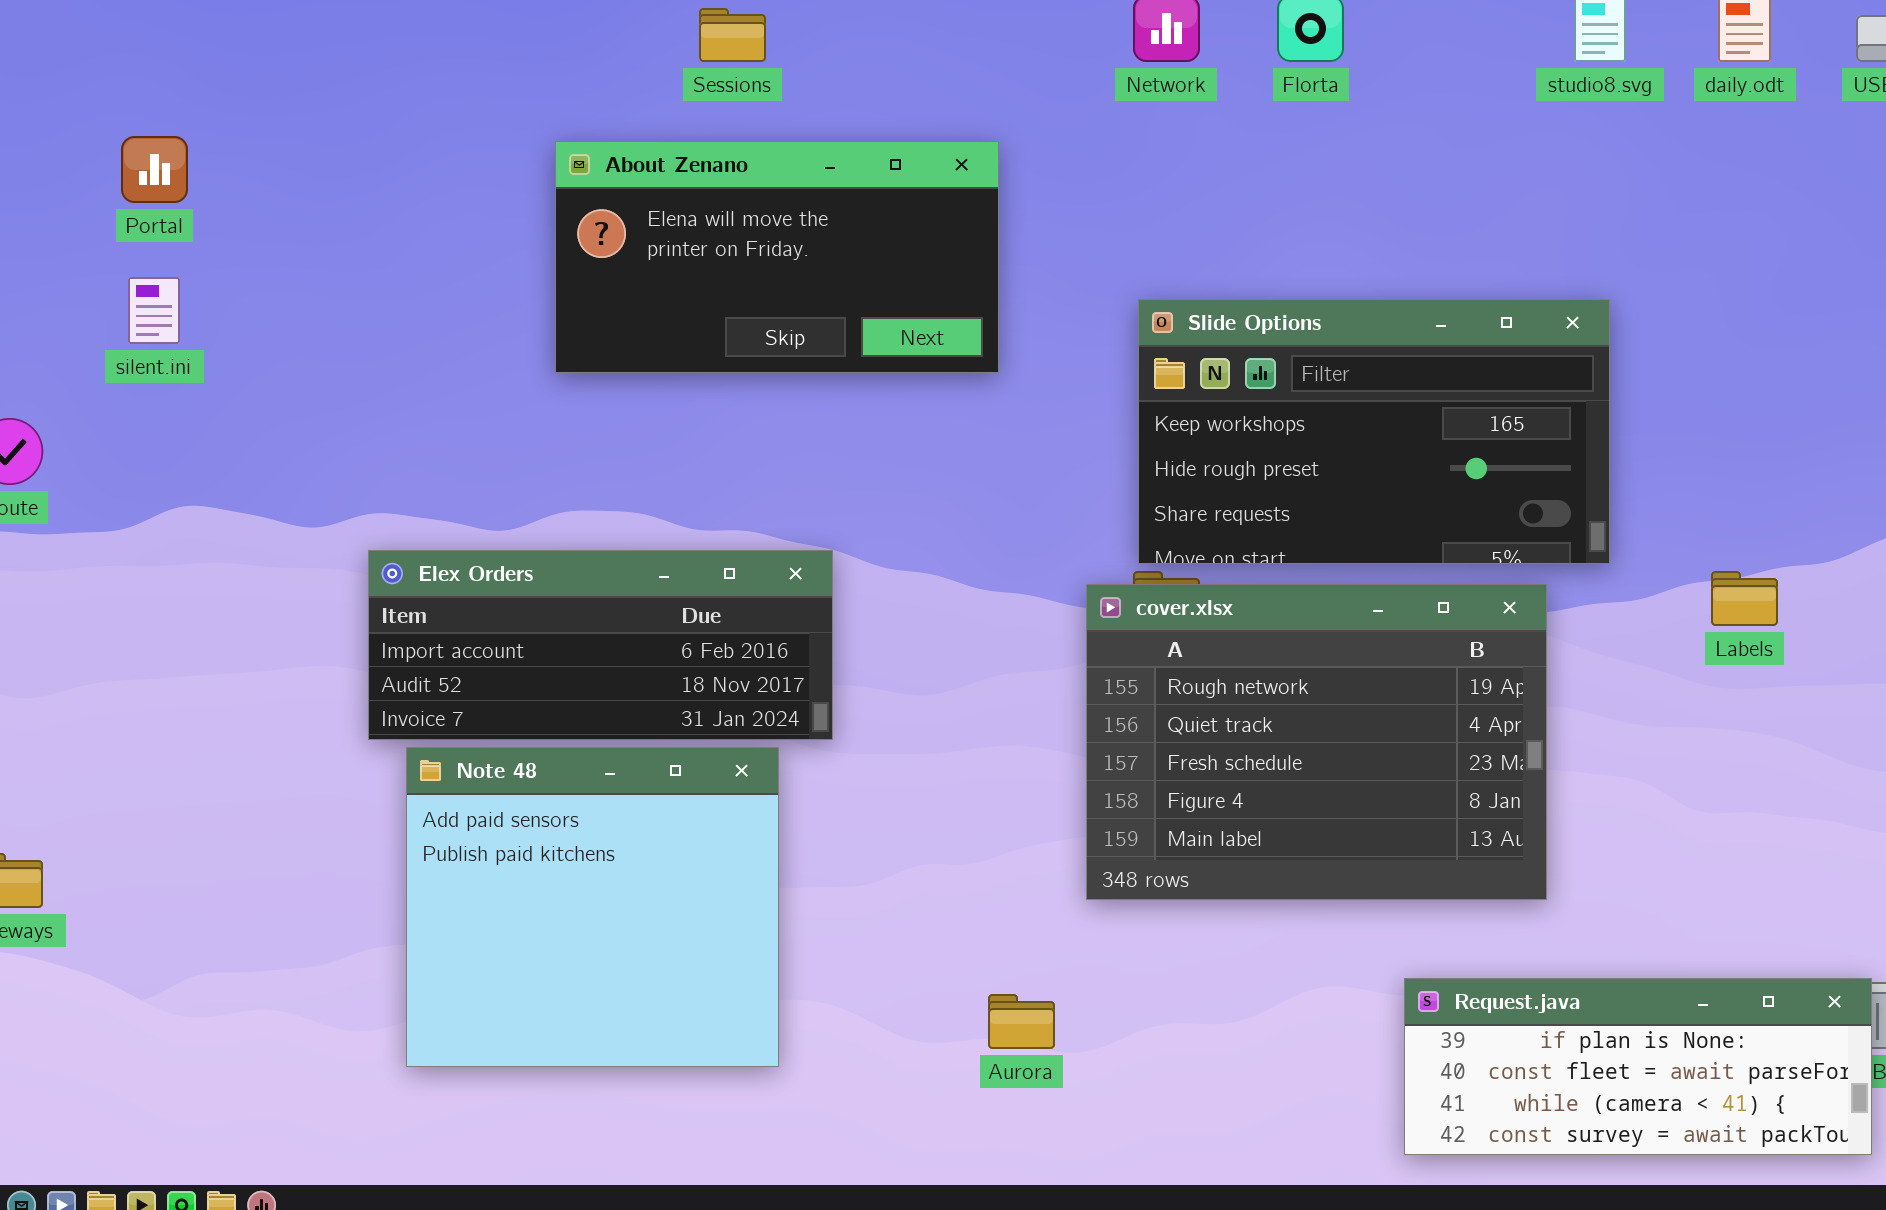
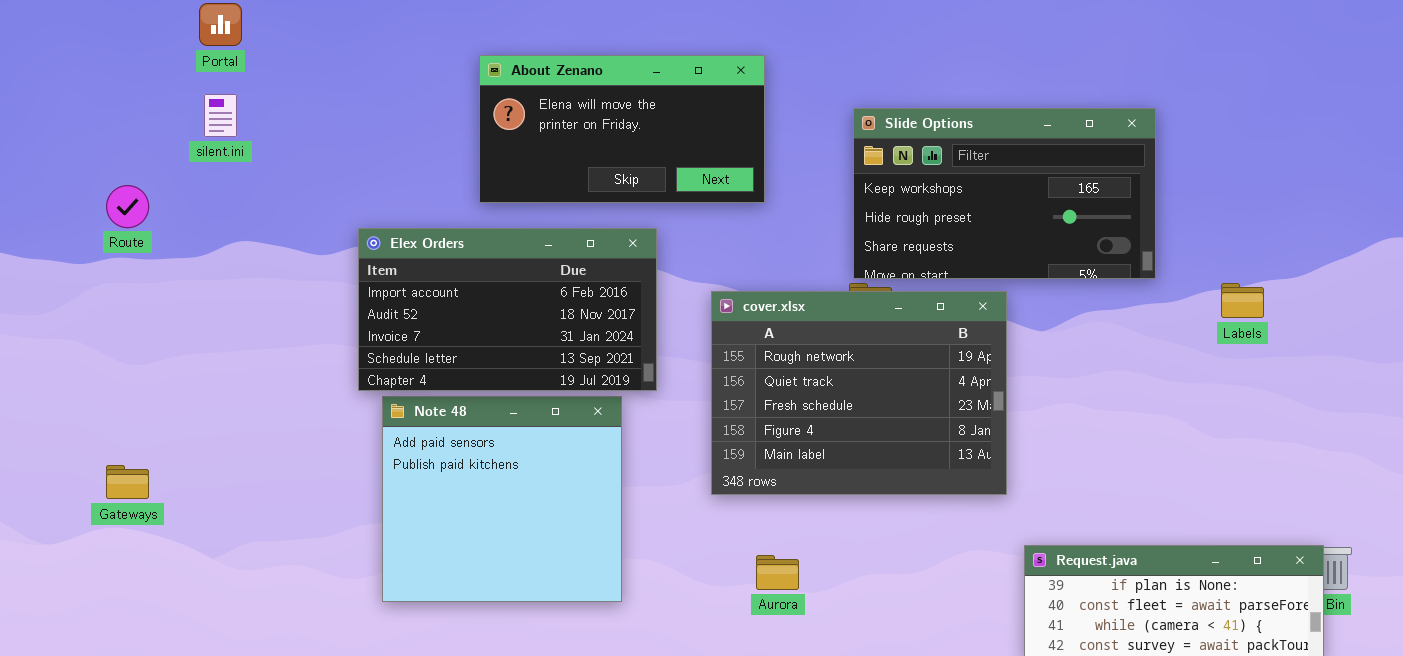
About Zenano: [555,141,999,373] -> [479,55,765,203], moved
Elex Orders: [368,550,833,740] -> [358,228,657,391], resized
cover.xlsx: [1086,584,1547,900] -> [711,291,1007,495], moved

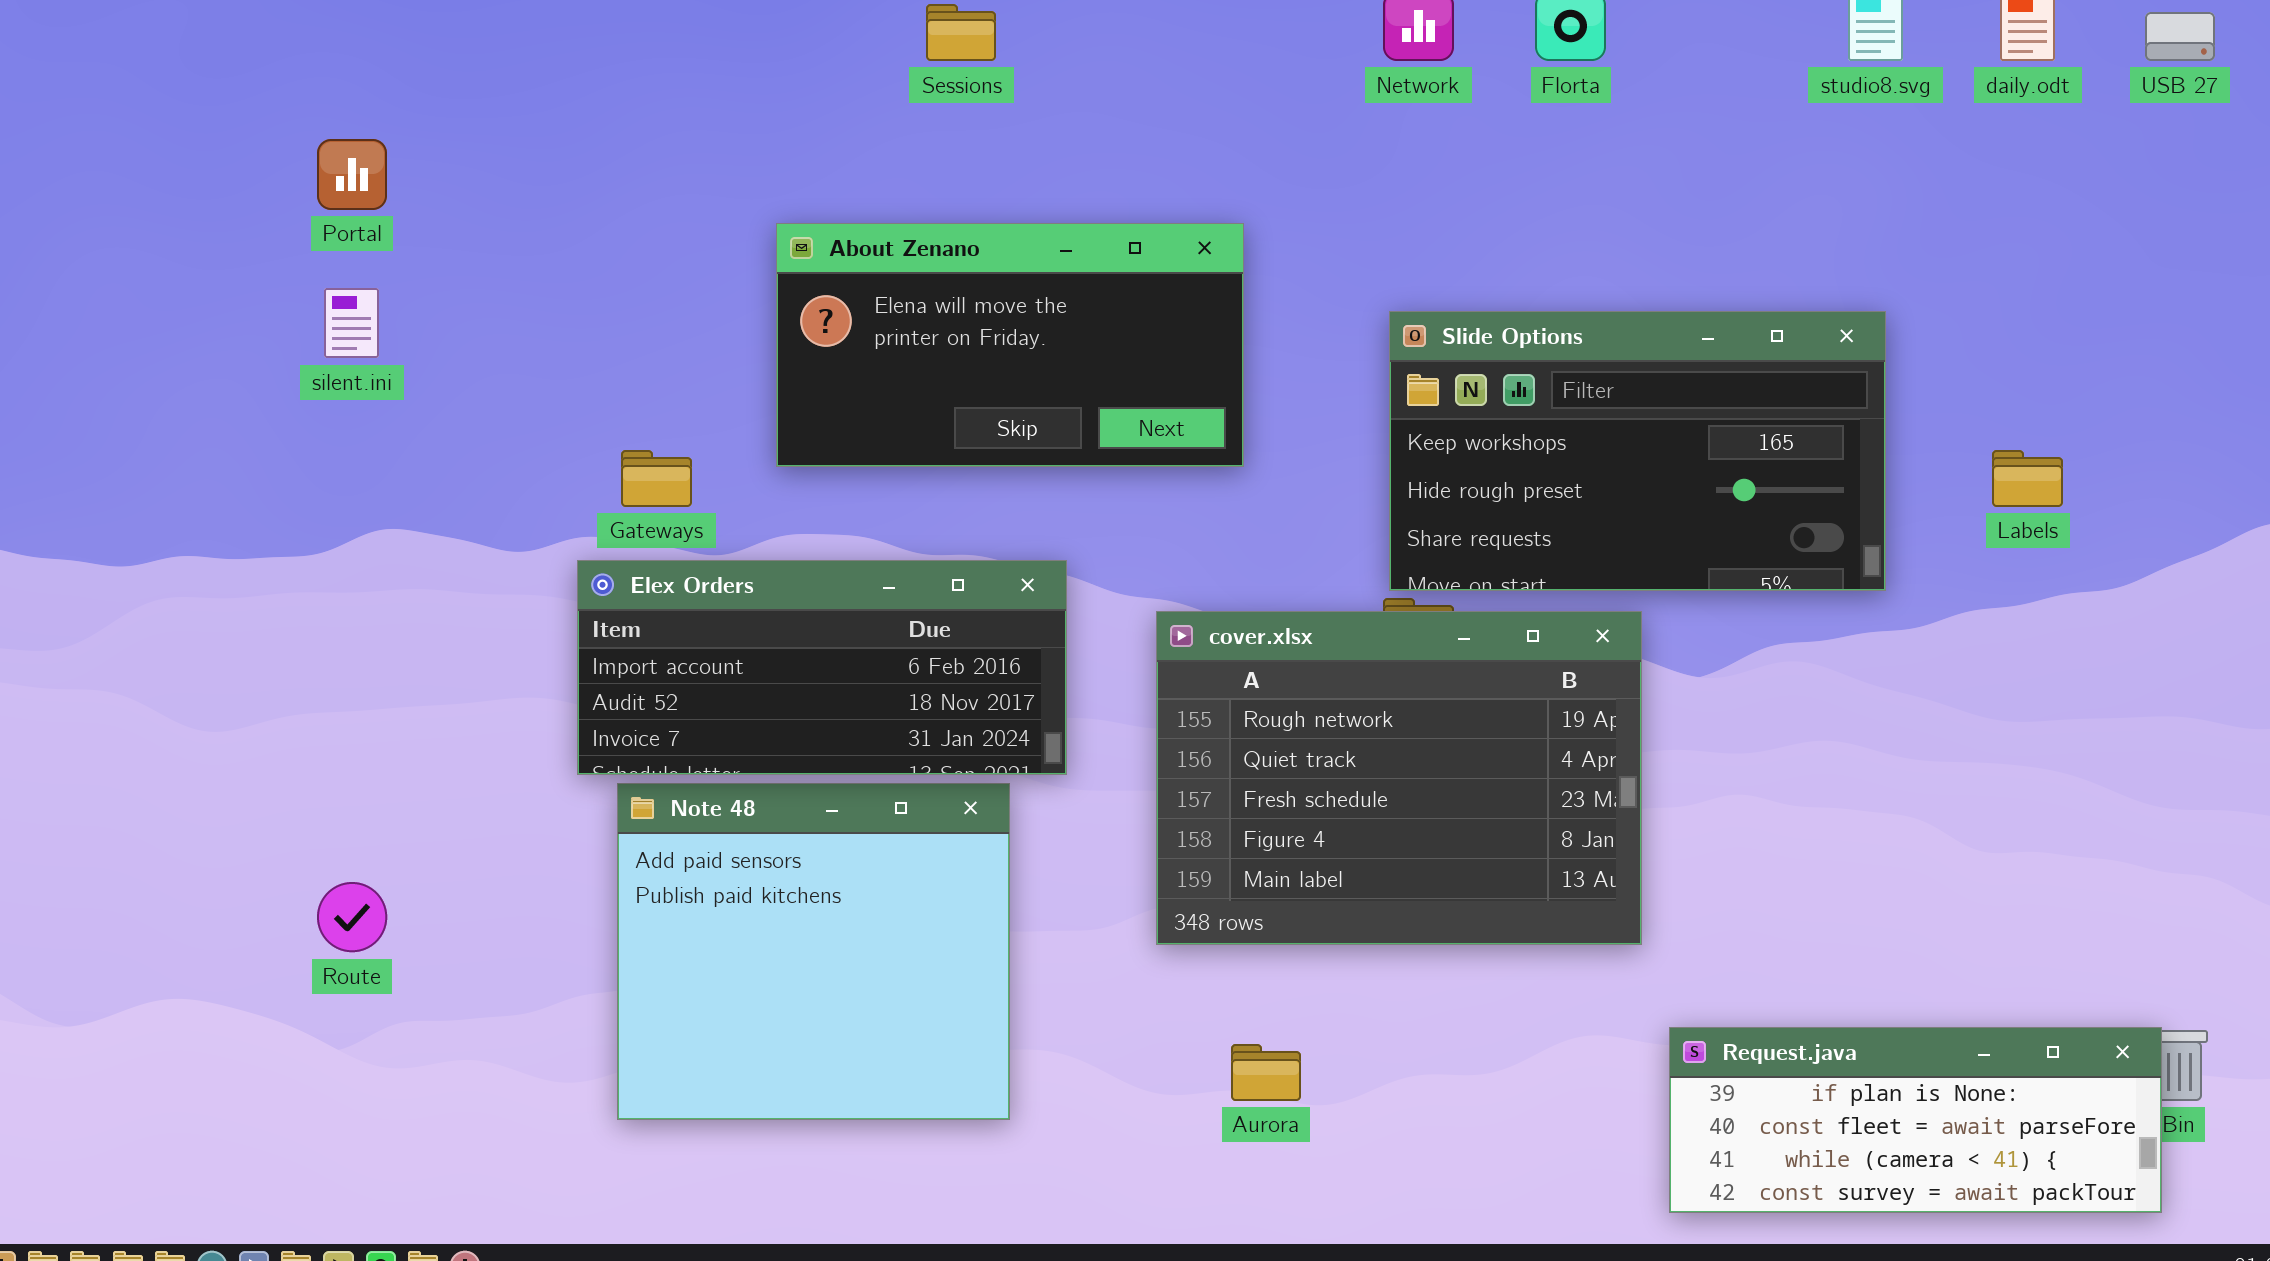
Route: [106,185,149,228] -> [317,882,387,952], moved
Elex Orders: [358,228,657,391] -> [577,560,1067,775], resized
Labels: [1221,283,1264,318] -> [1992,450,2063,507], moved
Gateways: [106,465,149,499] -> [621,450,692,507], moved

